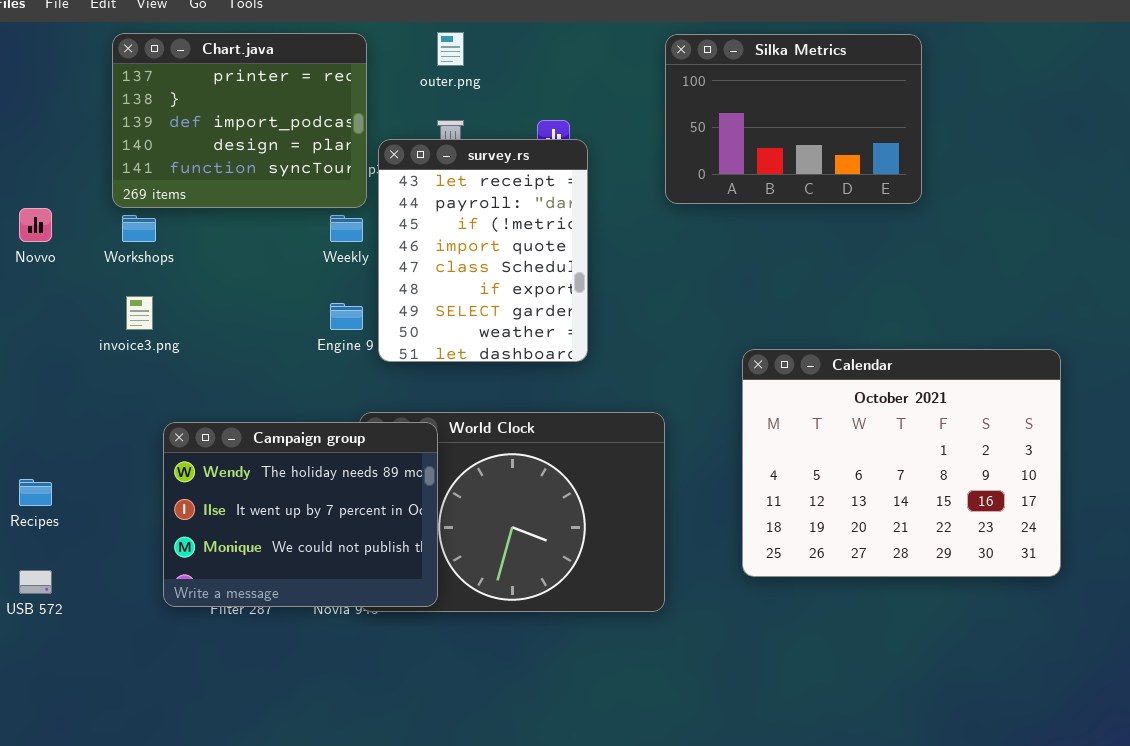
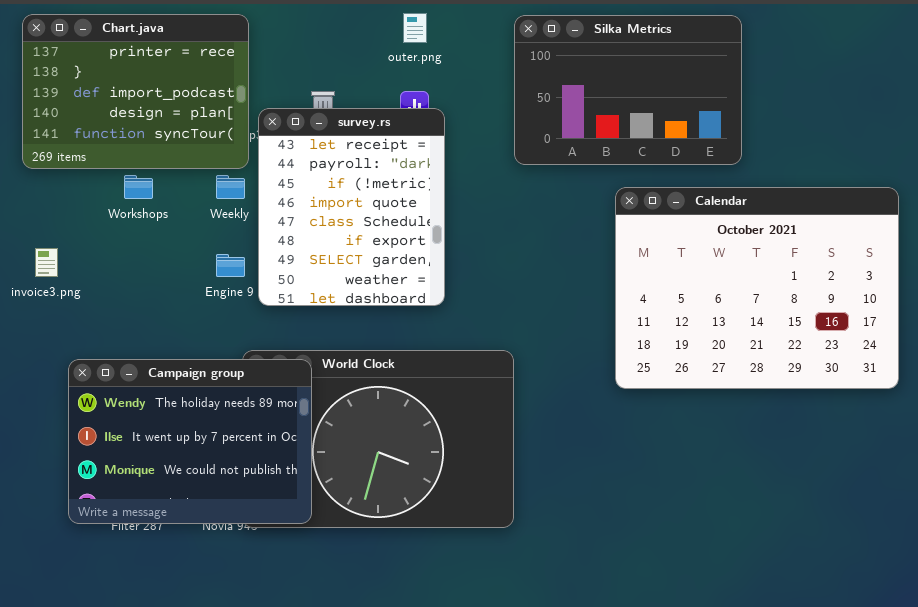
outer.png: [437,32,464,66] -> [403,13,427,43], moved
Workshops: [122,215,156,242] -> [124,175,153,199], moved
Calendar: [742,349,1061,577] -> [615,187,899,389], moved

